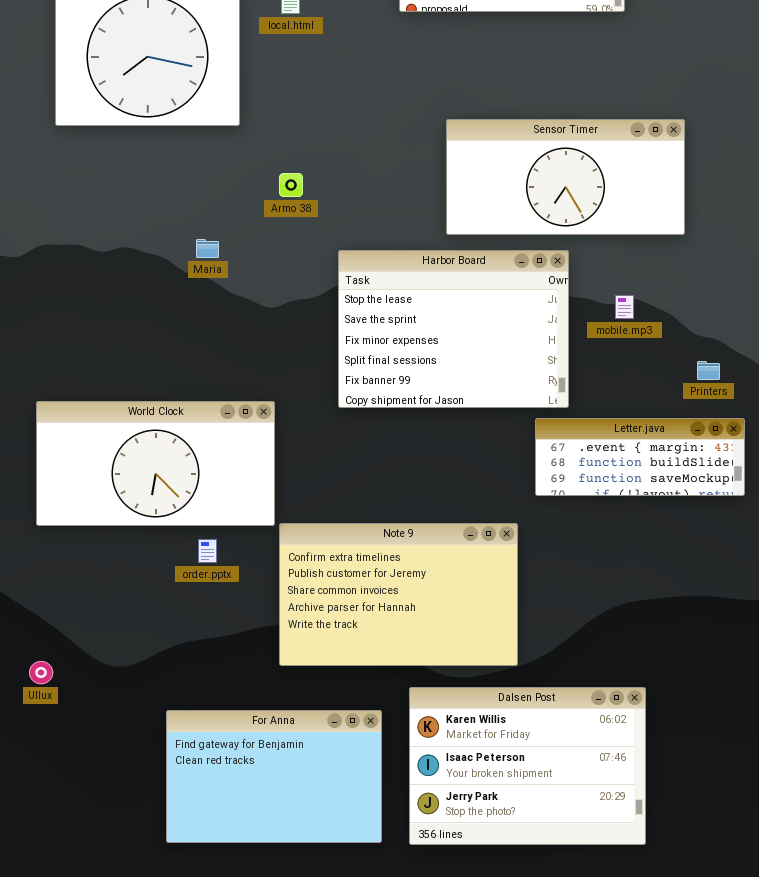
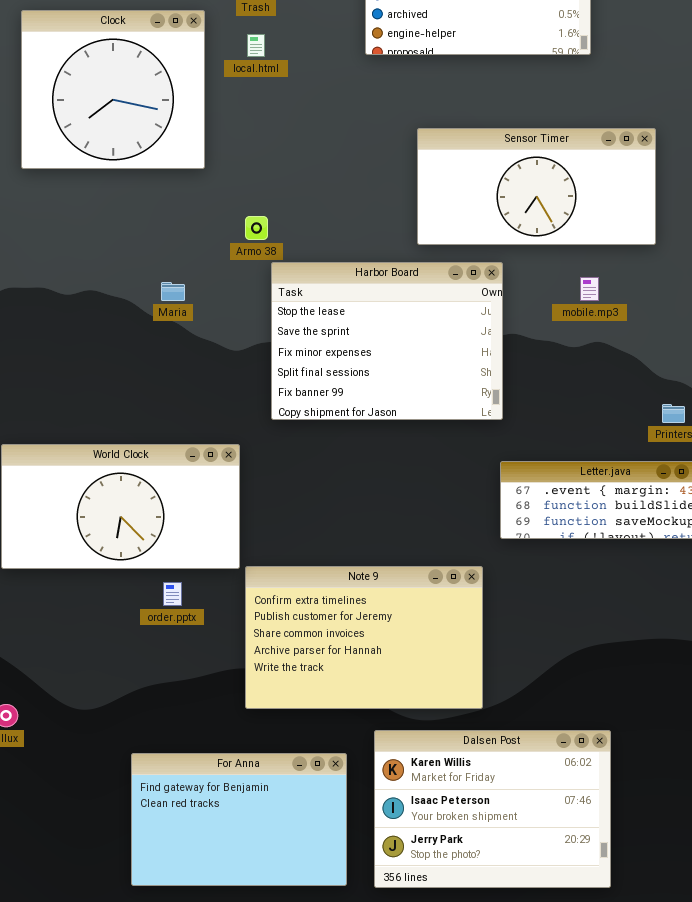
Sensor Timer: [446,119,685,235] -> [417,128,656,245], moved
Harbor Board: [338,250,569,408] -> [271,262,503,420], moved
mobile.mp3: [615,295,634,319] -> [580,277,599,301], moved

